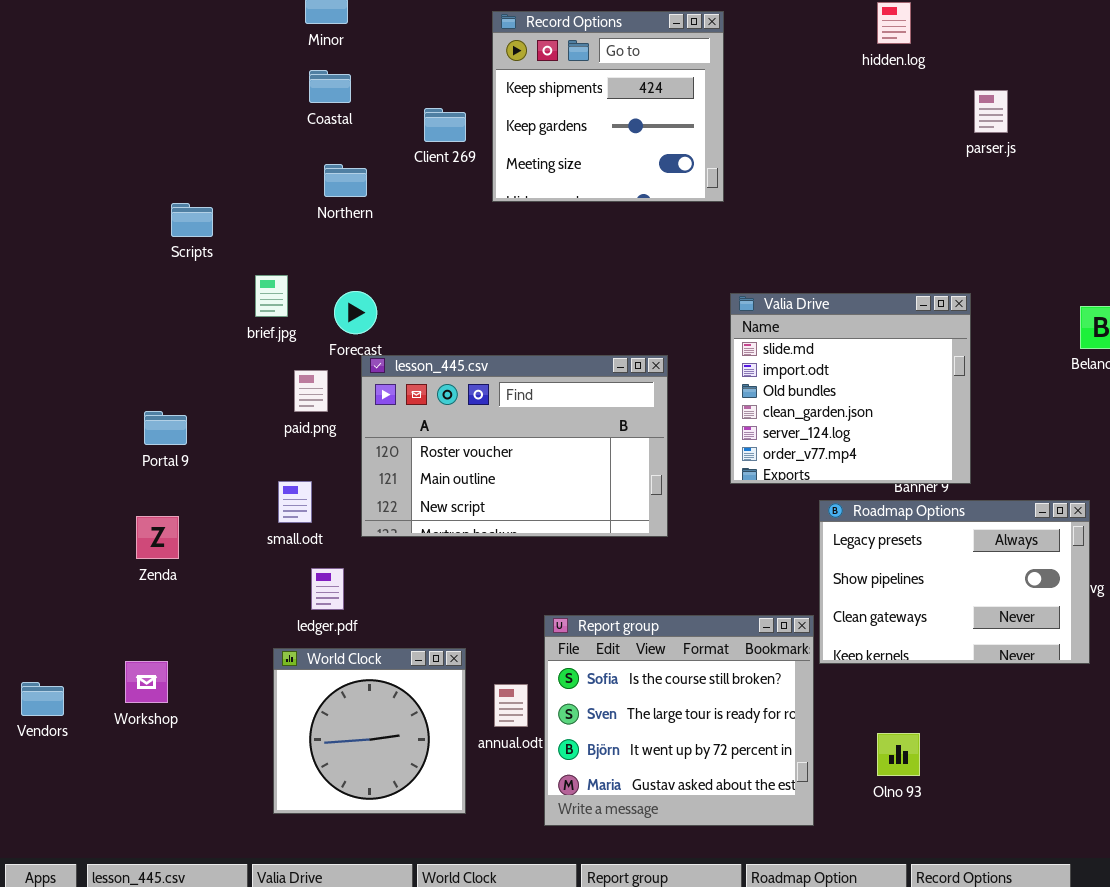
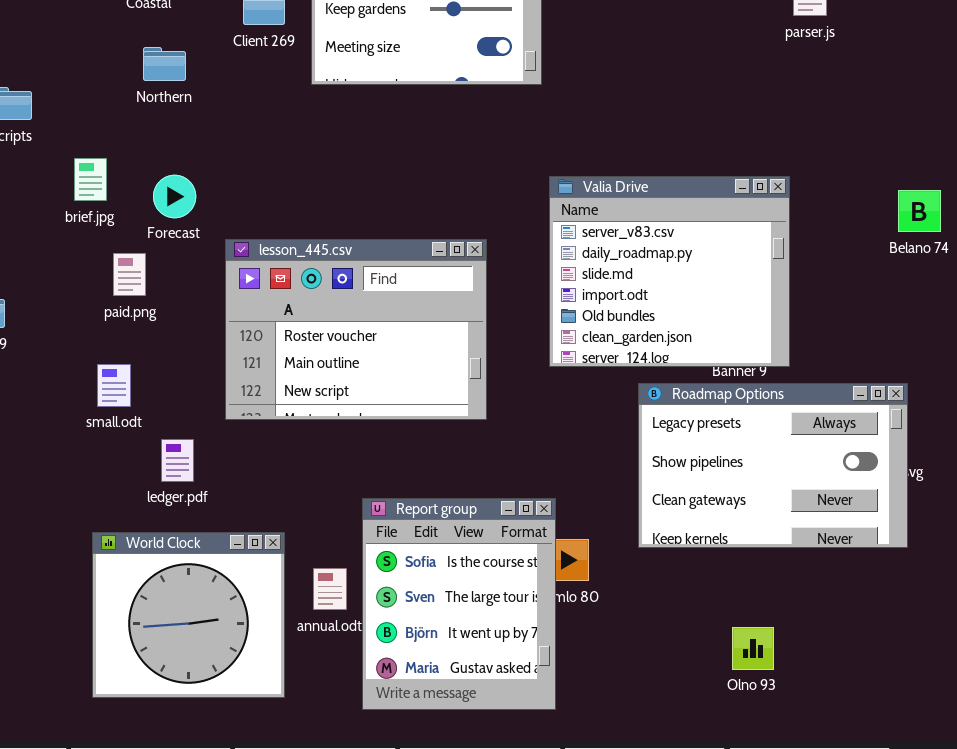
Valia Drive: [730,293,971,484] -> [549,176,790,367], scrolled up 2 rows
lesson_445.csv: [361,355,668,537] -> [225,239,487,420], resized
ledger.pdf: [311,568,344,610] -> [161,439,194,482], moved
Report group: [544,615,814,826] -> [362,498,556,710], resized
Olno 93: [877,733,920,776] -> [732,627,774,670], moved

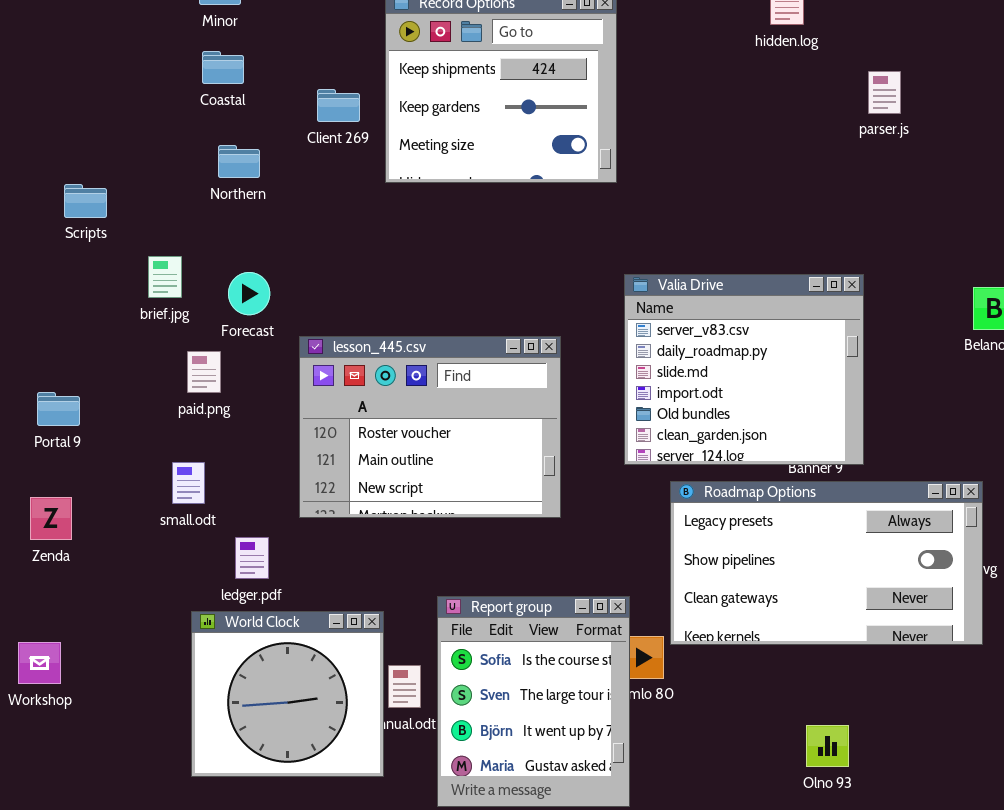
Roadmap Options: [638,383,908,548] -> [670,481,983,645], resized
World Clock: [92,532,285,698] -> [191,611,384,777], moved

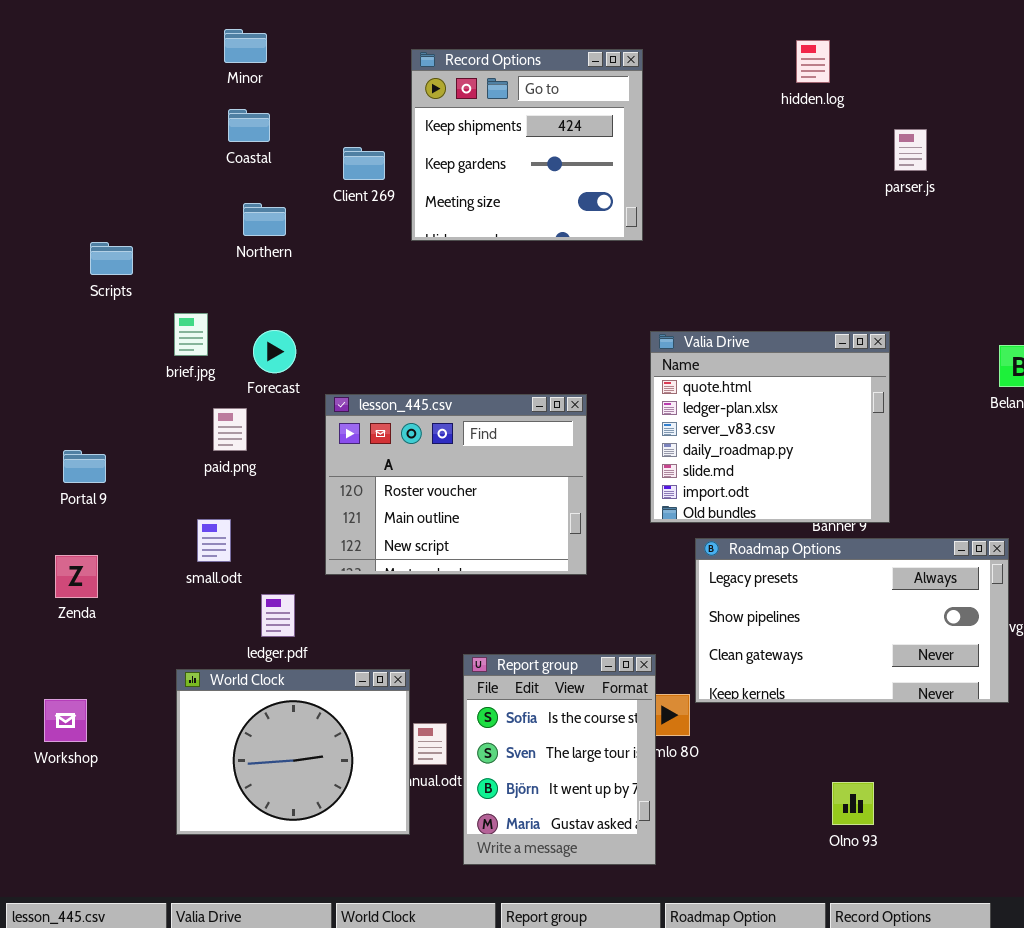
Valia Drive: [624,274,864,465] -> [650,331,890,523], scrolled up 2 rows
World Clock: [191,611,384,777] -> [176,669,410,835], resized

